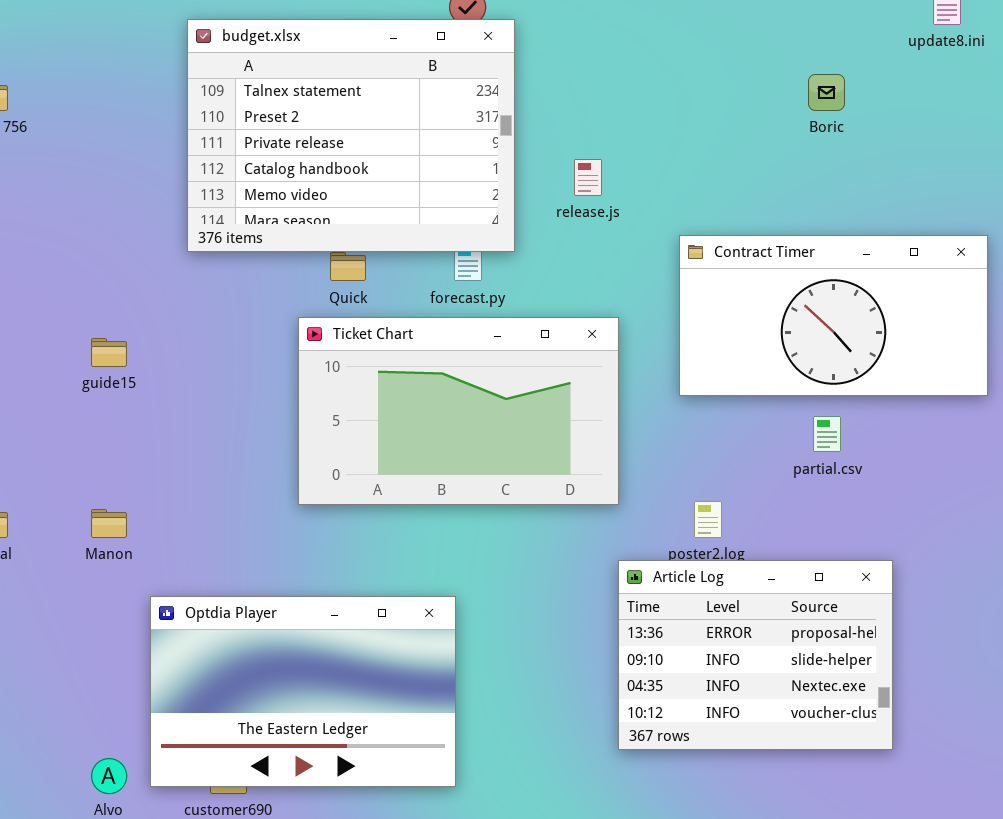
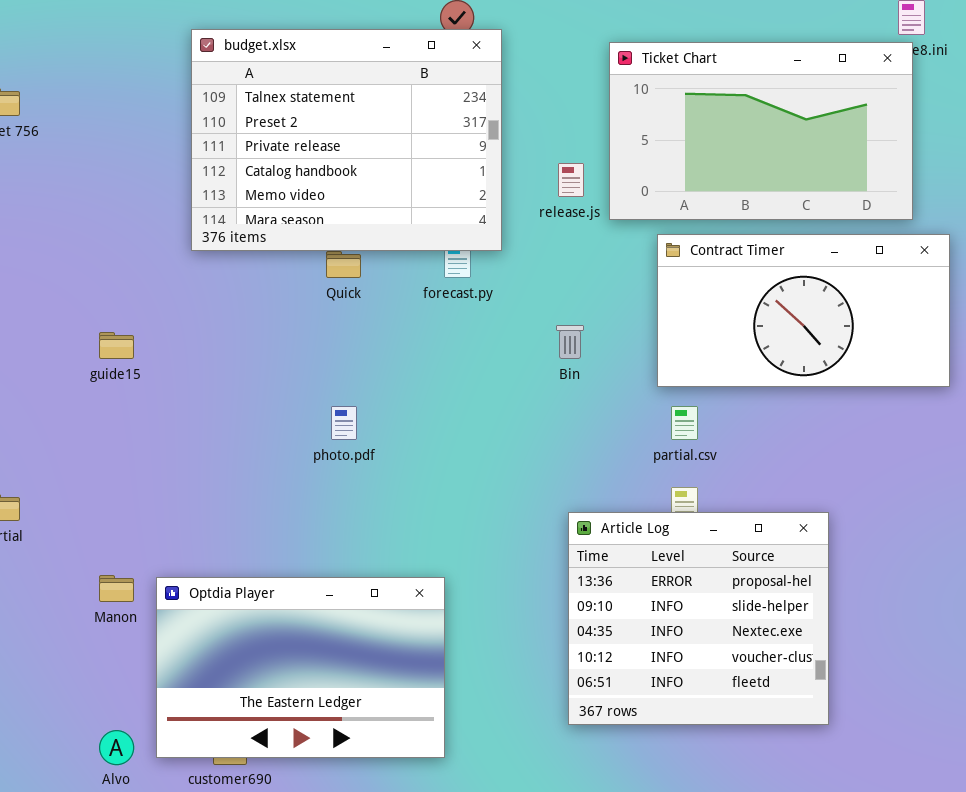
Ticket Chart: [298,317,619,505] -> [609,42,913,220], moved
partial.csv: [813,416,841,452] -> [671,406,698,440], moved
Manon: [91,509,127,538] -> [99,575,134,602], moved
Article Log: [618,560,893,750] -> [568,512,829,725], moved, resized

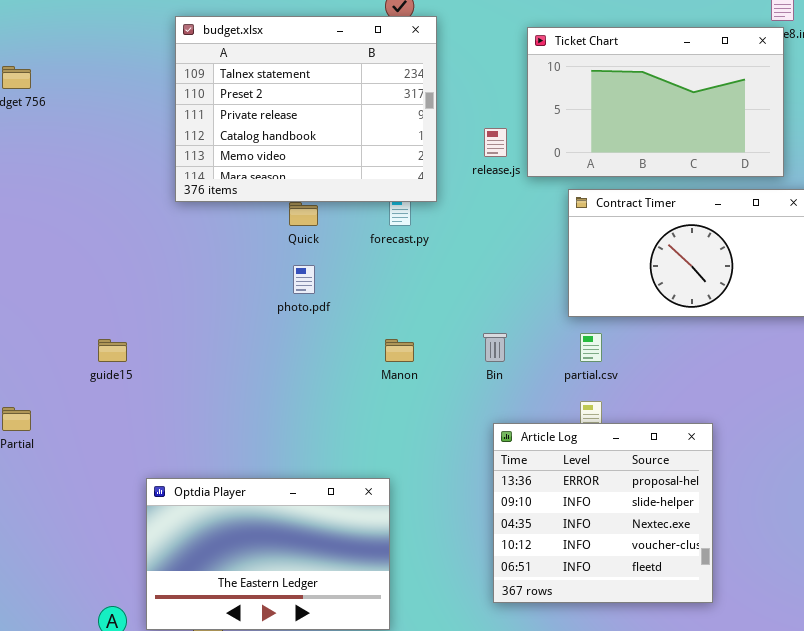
Bin: [556,325,584,359] -> [483,333,507,362], moved
guide15: [99,332,134,359] -> [98,339,127,362], moved
photo.pdf: [331,406,357,440] -> [293,265,315,294], moved
Manon: [99,575,134,602] -> [385,339,414,362], moved

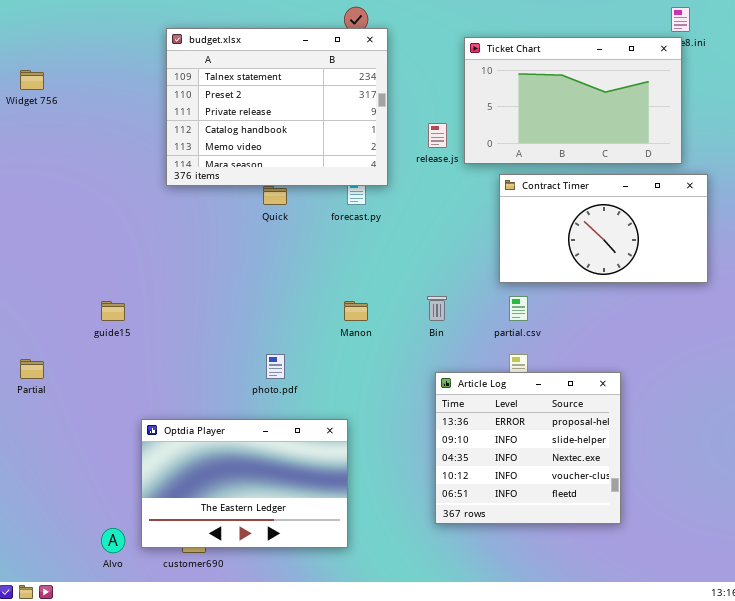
photo.pdf: [293,265,315,294] -> [266,354,285,379], moved

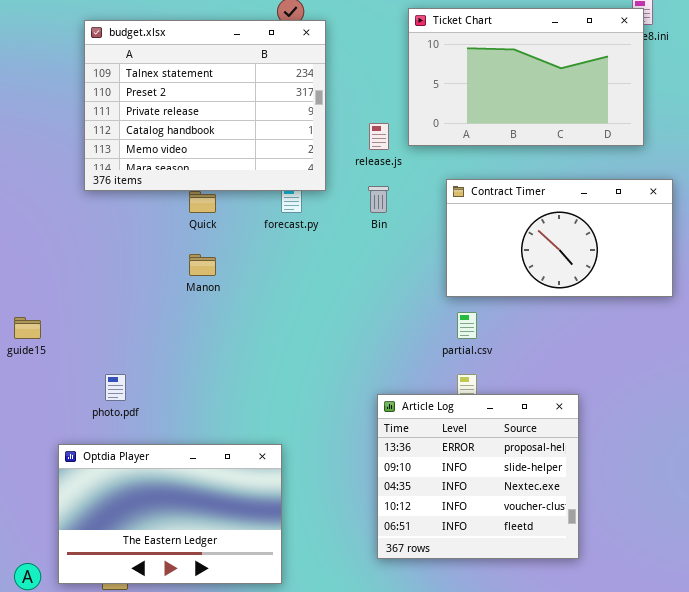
Ticket Chart: [464,37,682,164] -> [408,8,644,146], moved
Bin: [427,296,447,321] -> [368,186,389,213], moved
Manon: [344,301,368,321] -> [189,254,216,276], moved
photo.pdf: [266,354,285,379] -> [105,374,126,401], moved

